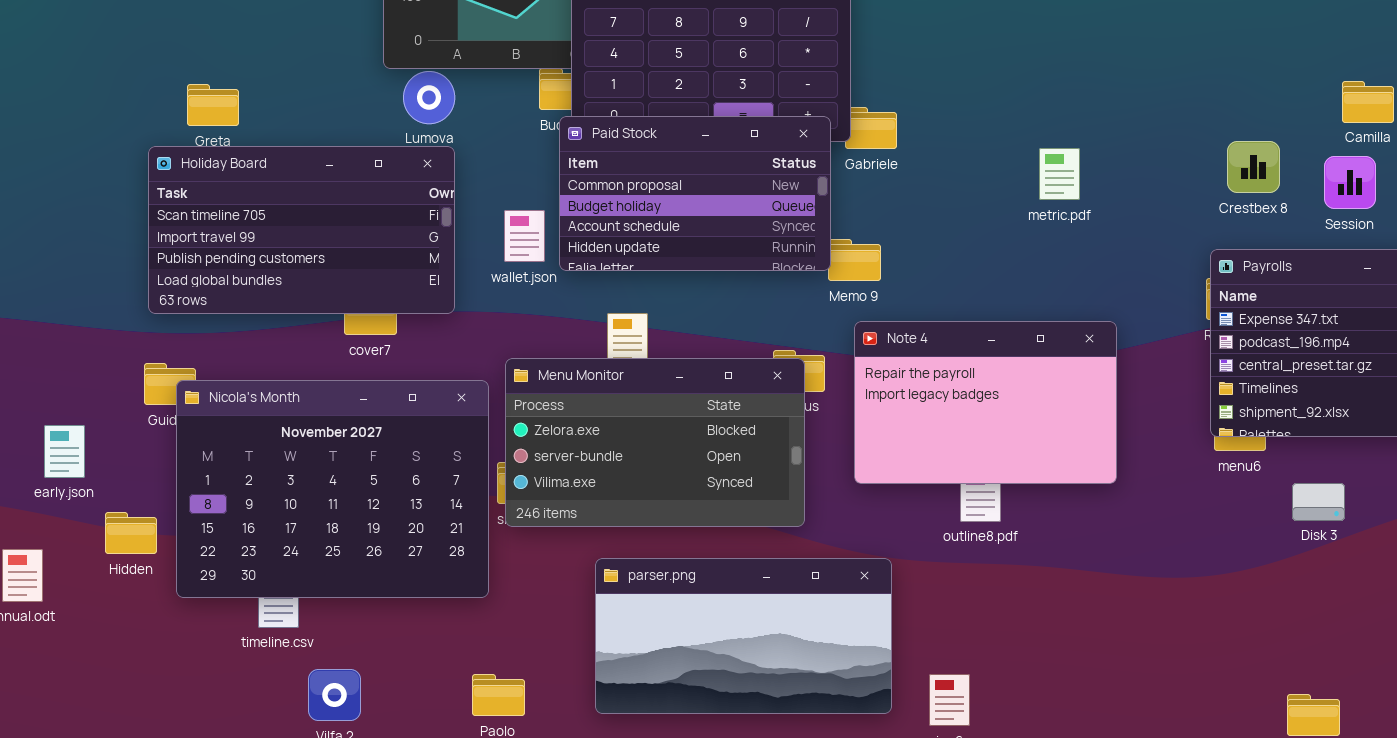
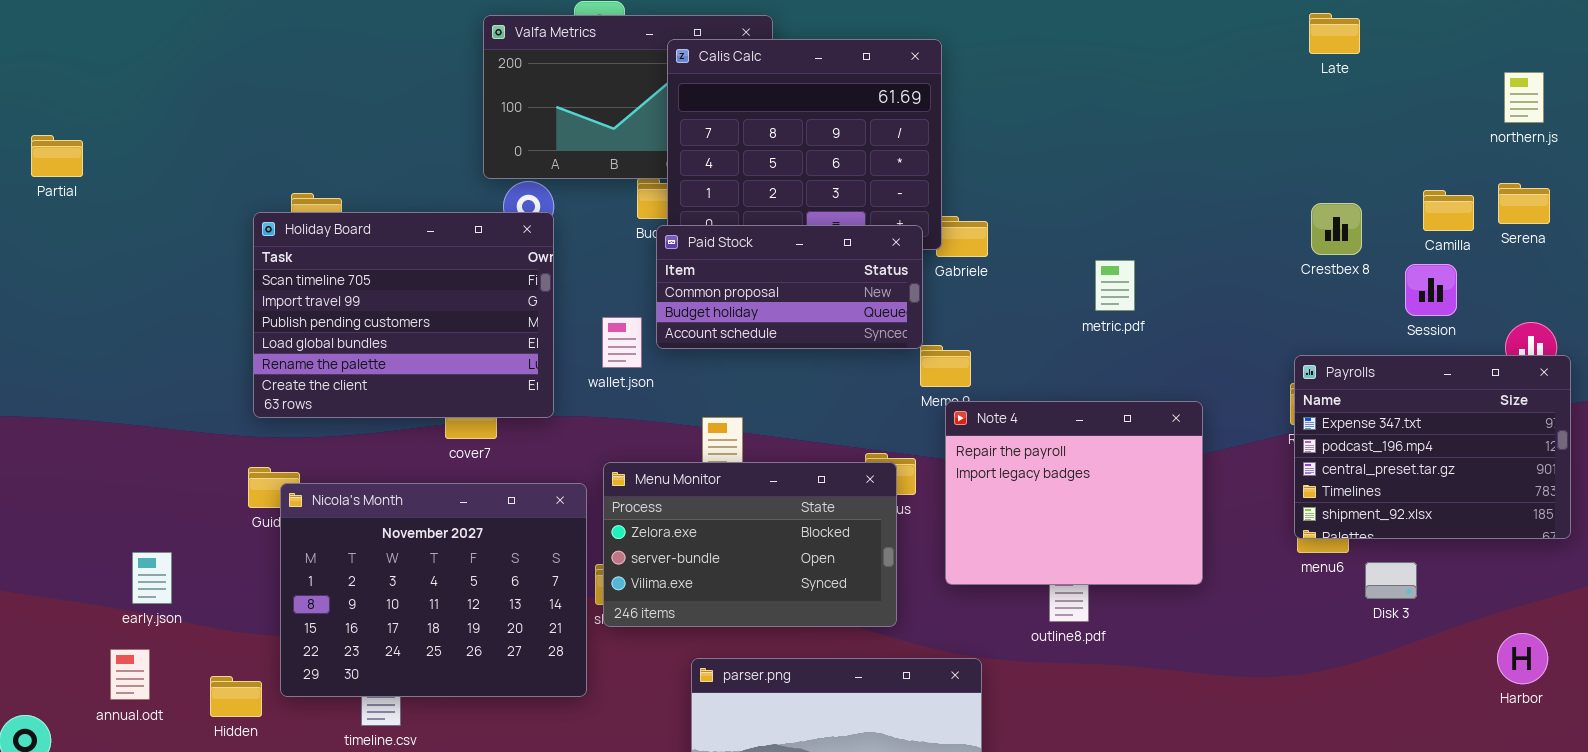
Paid Stock: [559,116,831,271] -> [656,225,923,349], resized
Crestbex 8: [1227,141,1280,193] -> [1311,203,1362,255], moved
Holiday Board: [148,146,455,314] -> [253,212,554,418], resized
metric.pdf: [1039,148,1080,200] -> [1095,260,1135,311], moved
Note 4: [854,321,1117,484] -> [945,401,1203,585], resized
early.json: [44,425,85,478] -> [132,552,172,604], moved
Disk 3: [1292,483,1345,521] -> [1365,562,1417,599], moved
Hidden: [105,512,157,554] -> [210,676,262,717], moved

